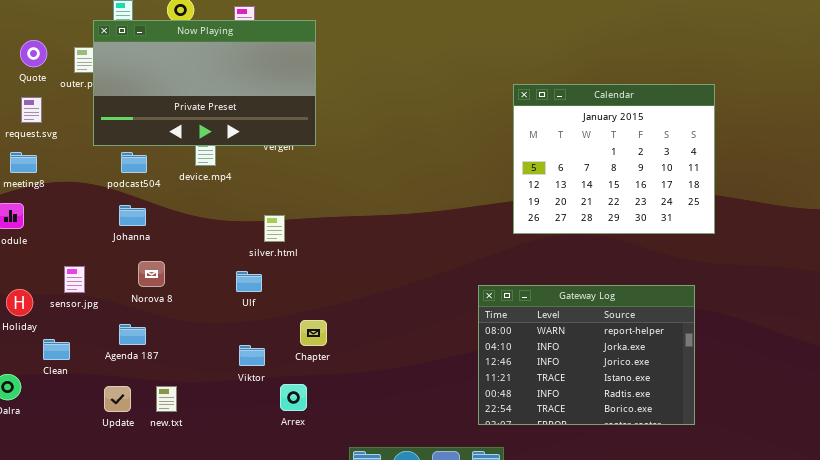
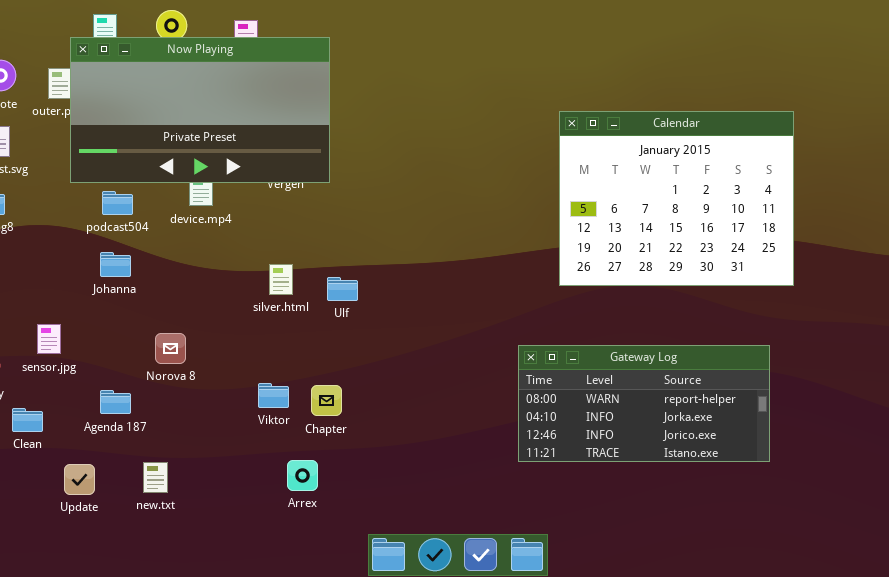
Norova 8: [138,261,165,287] -> [155,333,186,364], moved
Ulf: [236,271,262,292] -> [327,277,358,301], moved
Gateway Log: [478,285,695,425] -> [518,345,770,462], resized
Viktor: [239,345,265,366] -> [258,383,289,408], moved
Update: [104,386,131,412] -> [64,464,95,495], moved

